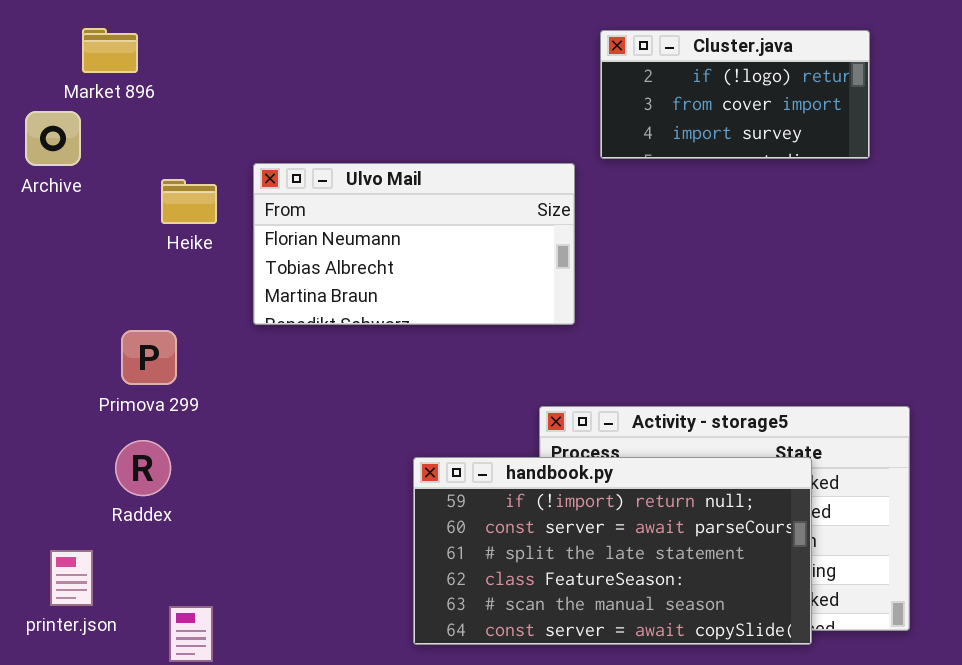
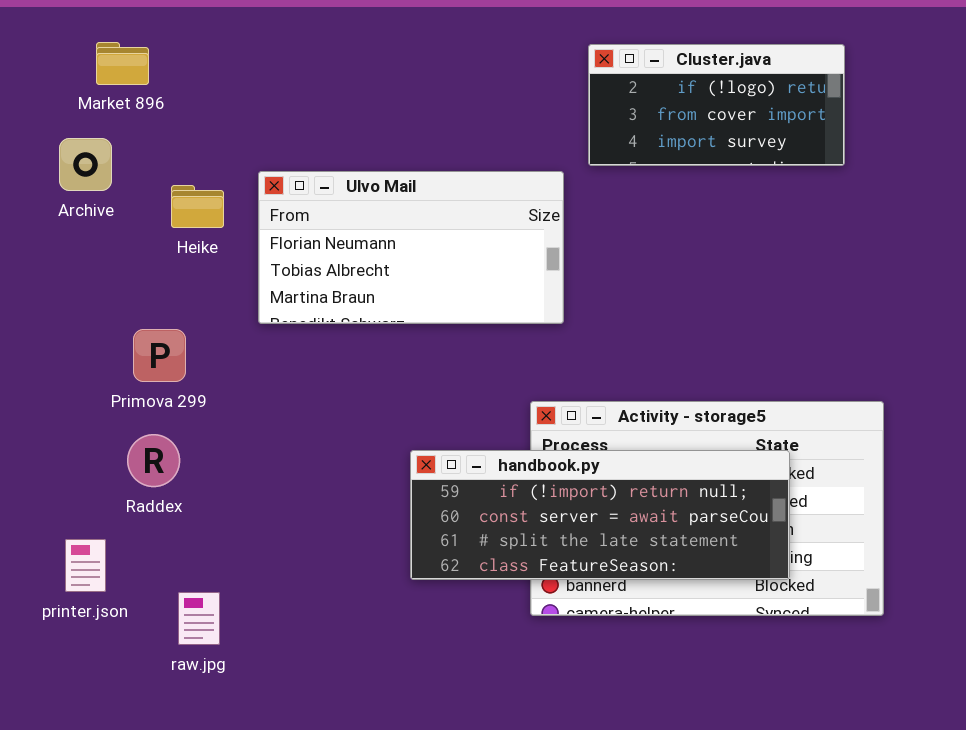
Archive: [25,111,81,166] -> [59,138,112,191], moved
handbook.py: [413,457,812,645] -> [410,450,790,580], resized

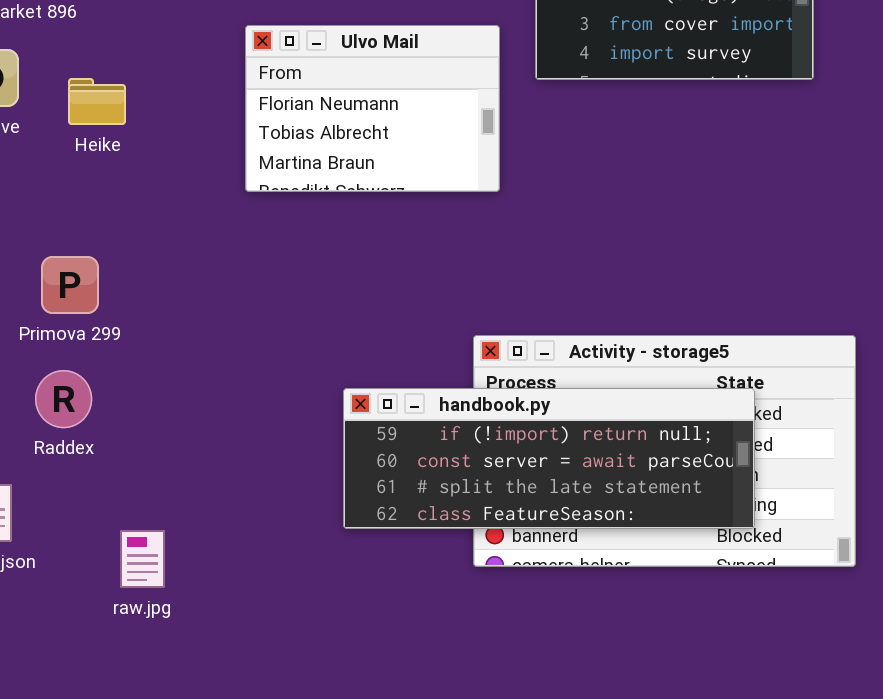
Ulvo Mail: [258,171,564,324] -> [245,25,500,192], moved, resized
Heike: [171,185,224,228] -> [68,78,126,125], moved
raw.jpg: [178,592,220,645] -> [120,530,165,588], moved

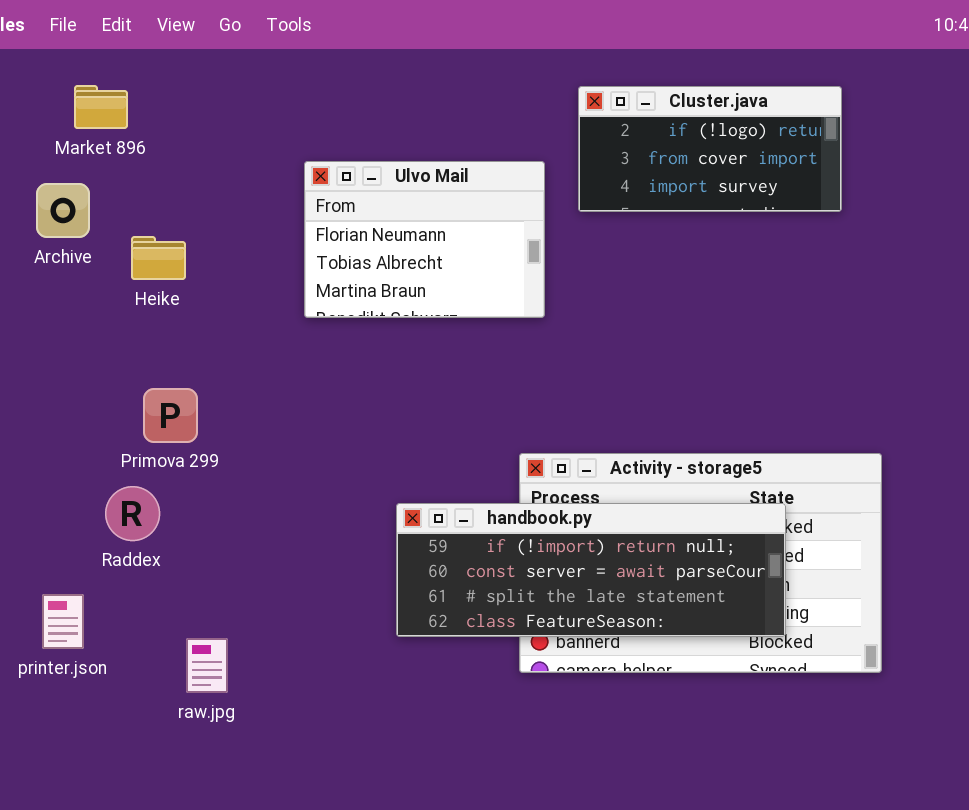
Heike: [68,78,126,125] -> [131,236,186,280], moved
Primova 299: [41,256,99,314] -> [143,388,198,443], moved

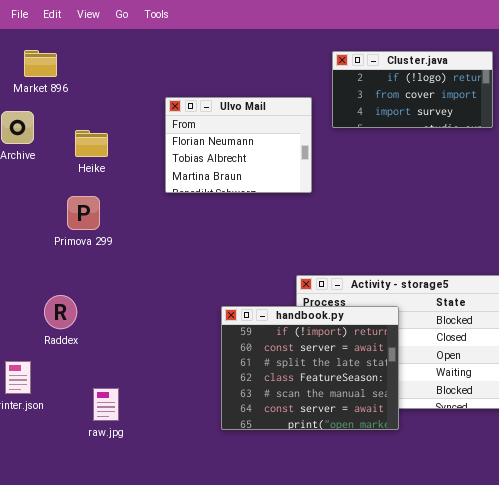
Heike: [131,236,186,280] -> [75,130,108,157], moved
Primova 299: [143,388,198,443] -> [67,196,100,230], moved
handbook.py: [396,503,786,637] -> [221,306,399,430], resized

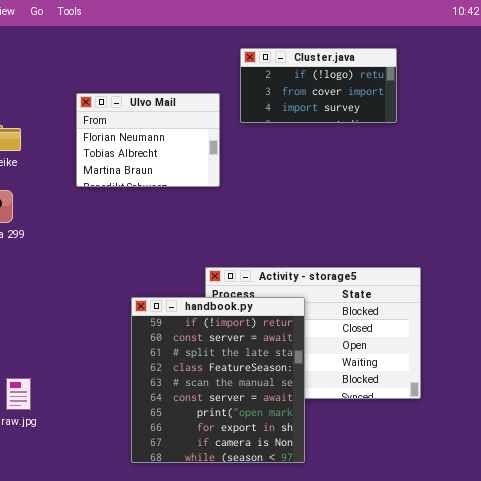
handbook.py: [221,306,399,430] -> [131,297,305,463], resized

